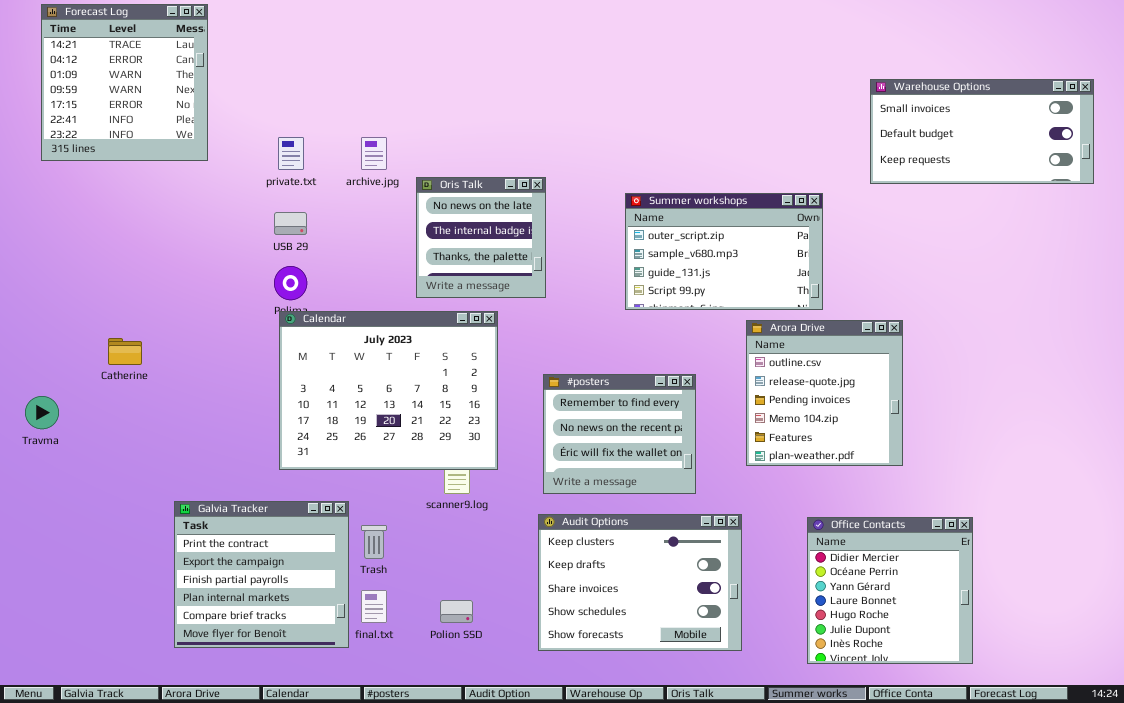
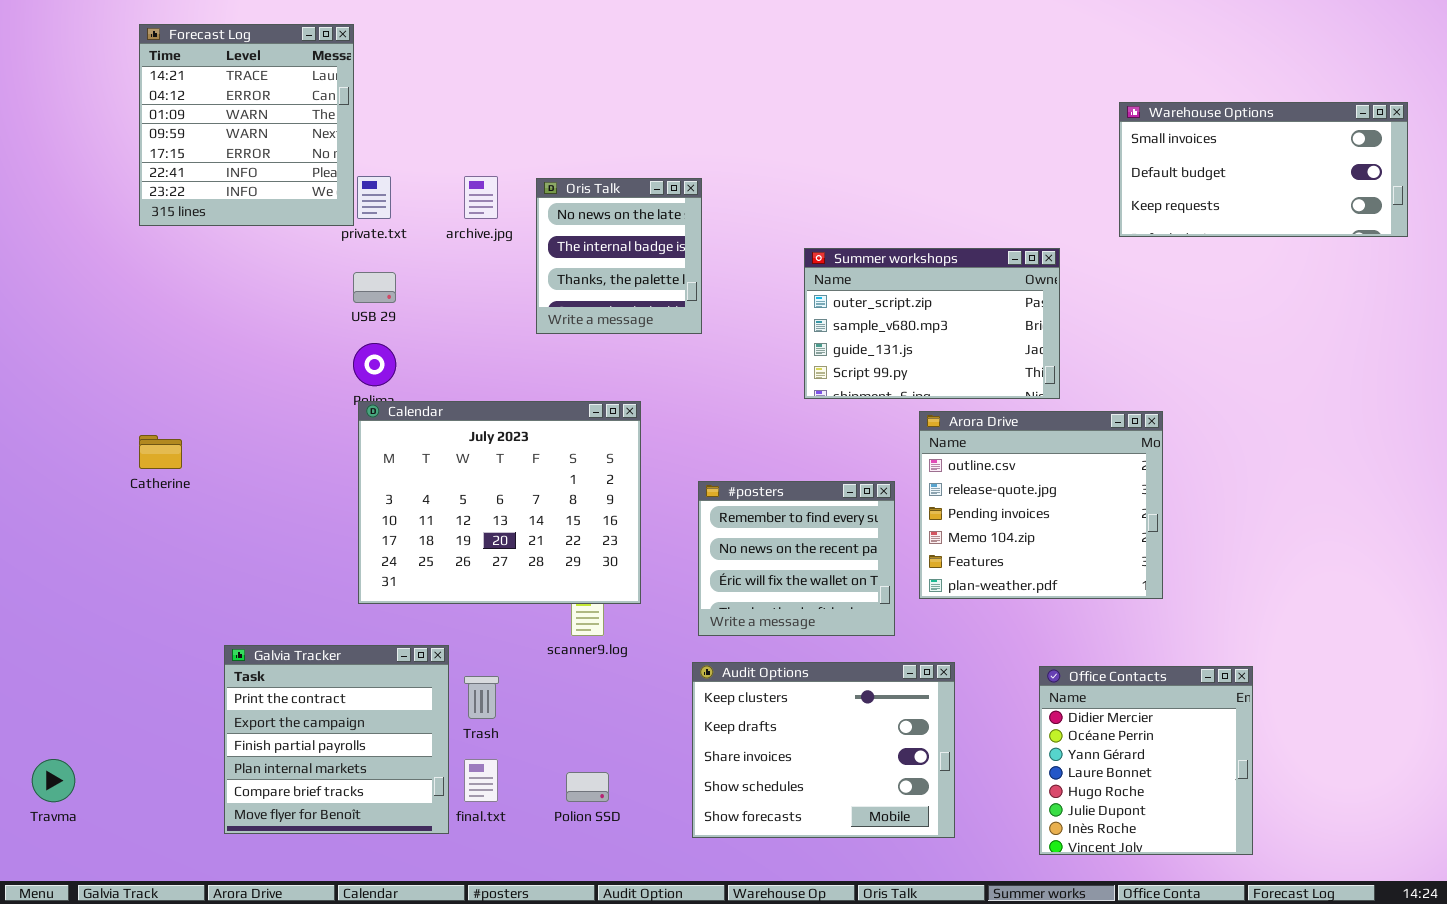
Forecast Log: [41,4,208,161] -> [139,24,354,226], moved
Oris Talk: [416,177,546,298] -> [536,178,702,334], moved
Arora Drive: [746,320,903,466] -> [919,411,1163,599], resized
Travma: [25,396,59,429] -> [32,759,75,802], moved

